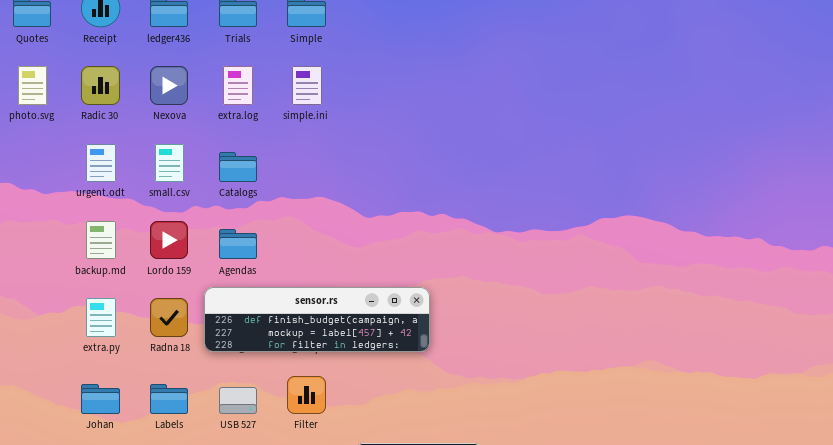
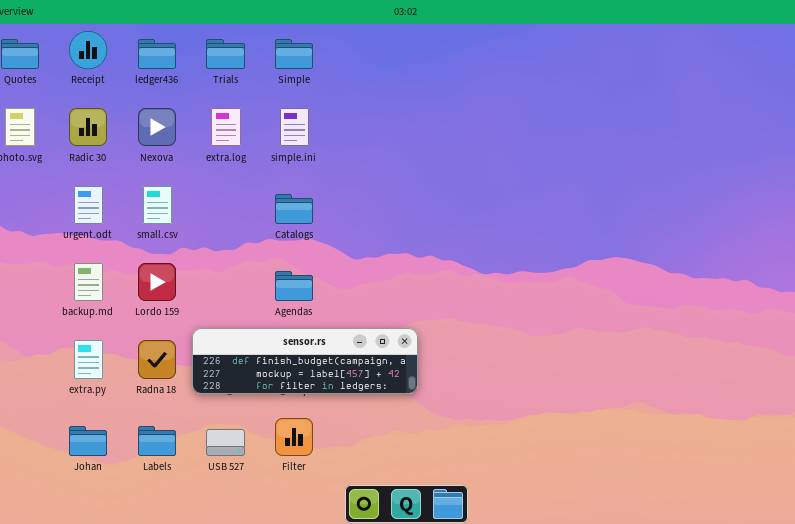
Catalogs: [219,152,257,182] -> [275,194,313,224], moved
Agendas: [219,229,257,259] -> [275,271,313,301], moved

